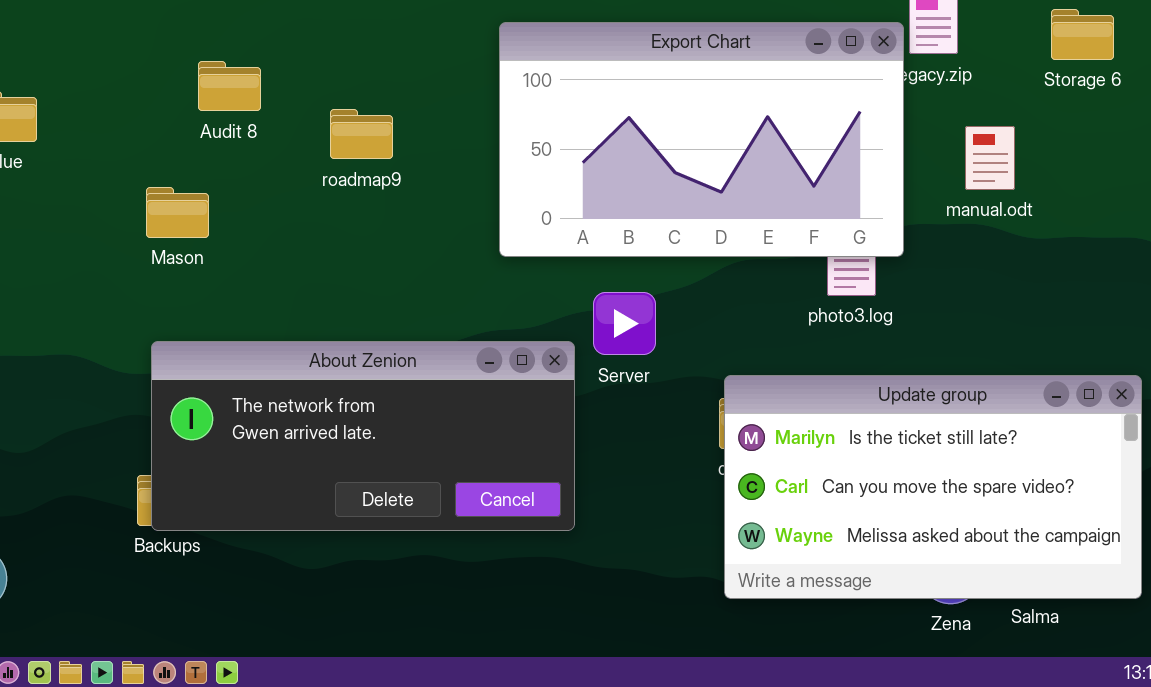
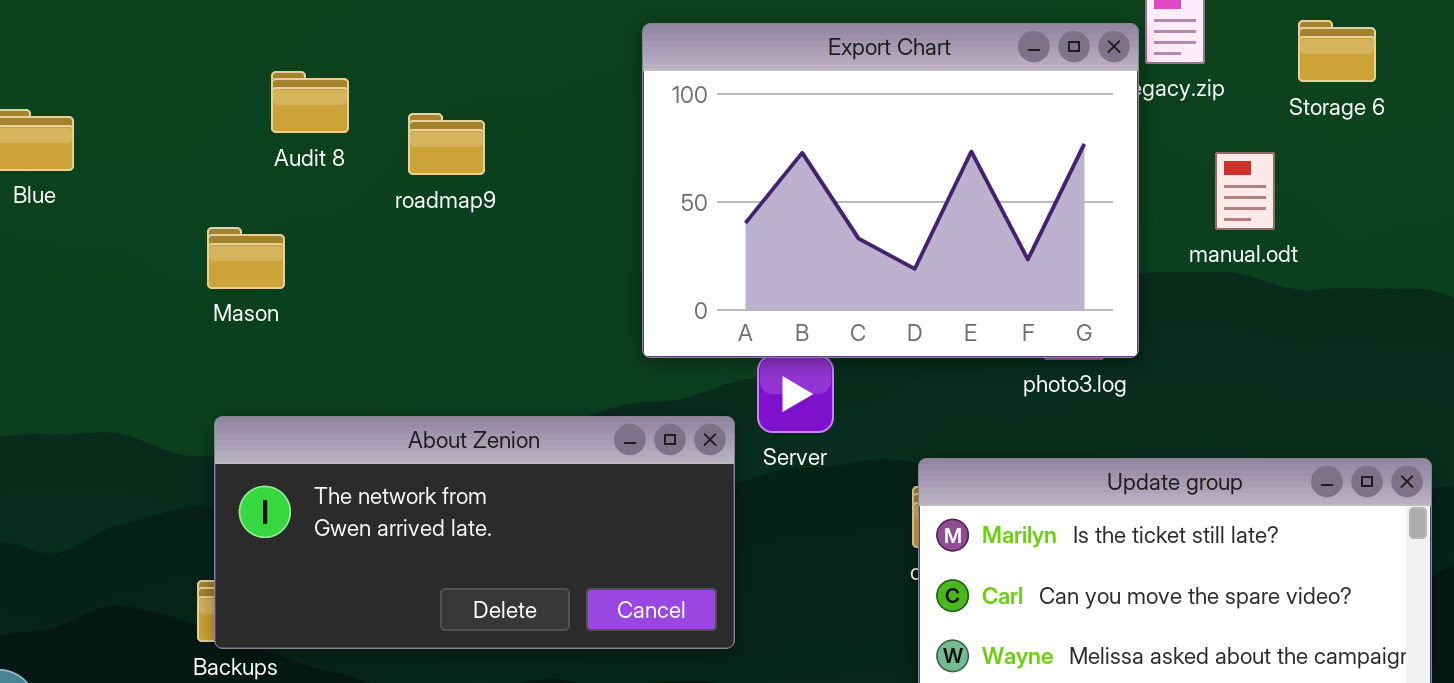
Storage 6: [1051,9,1114,60] -> [1298,20,1376,82], moved
Export Chart: [499,22,904,257] -> [642,23,1139,358], resized
roadmap9: [330,109,393,159] -> [408,113,485,175], moved

